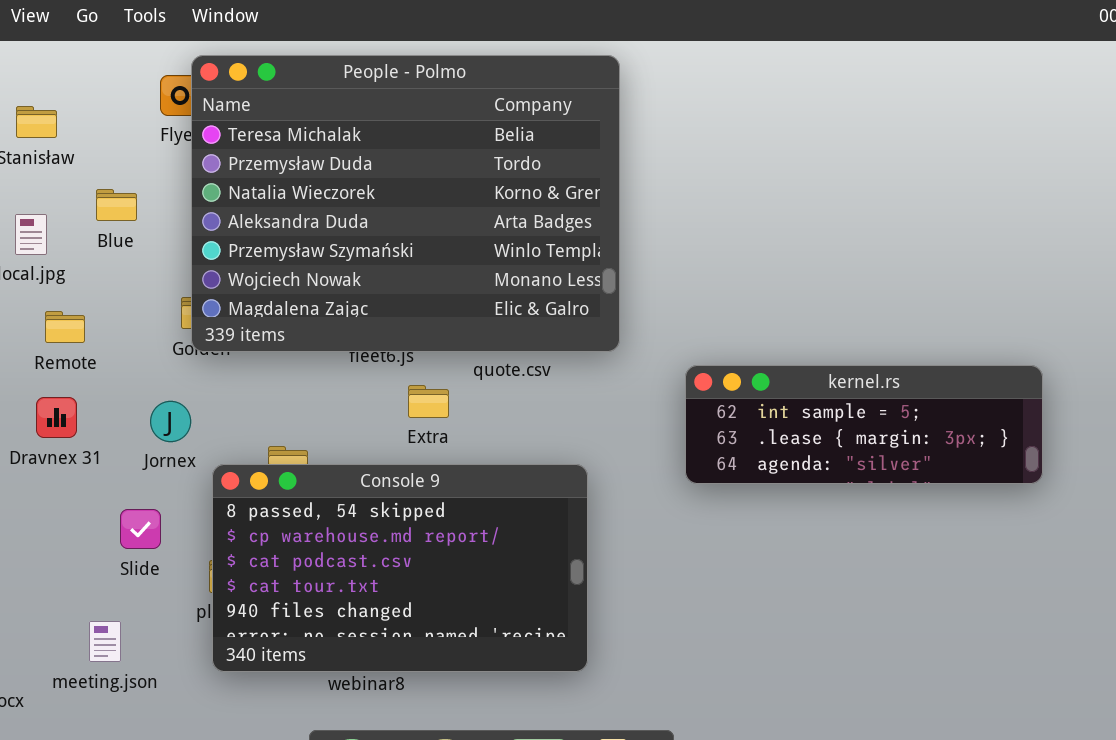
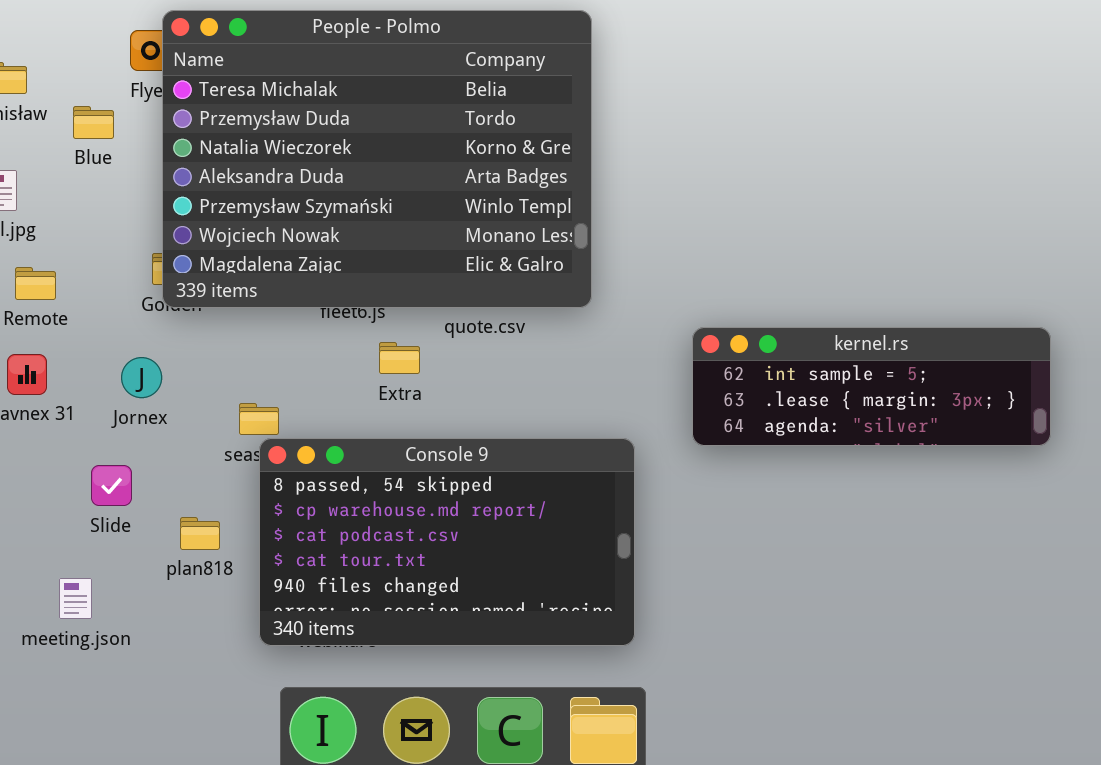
Blue: [96,189,137,221] -> [73,106,114,139], moved
kernel.rs: [685,365,1043,484] -> [692,327,1051,446], moved
Console 9: [212,464,588,672] -> [259,438,635,646], moved

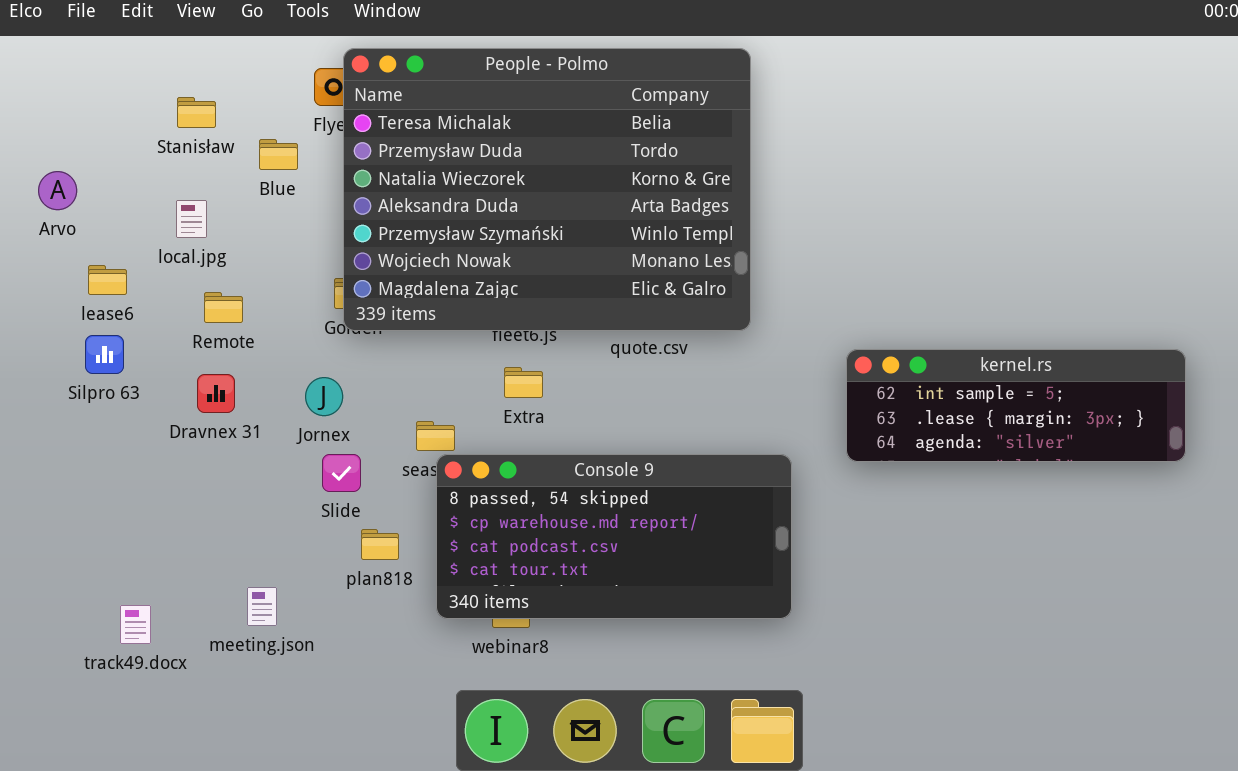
Extra: [379,342,420,374] -> [504,367,543,398], moved
Console 9: [259,438,635,646] -> [436,454,792,619], resized
Slide: [91,465,132,506] -> [322,454,361,492], moved

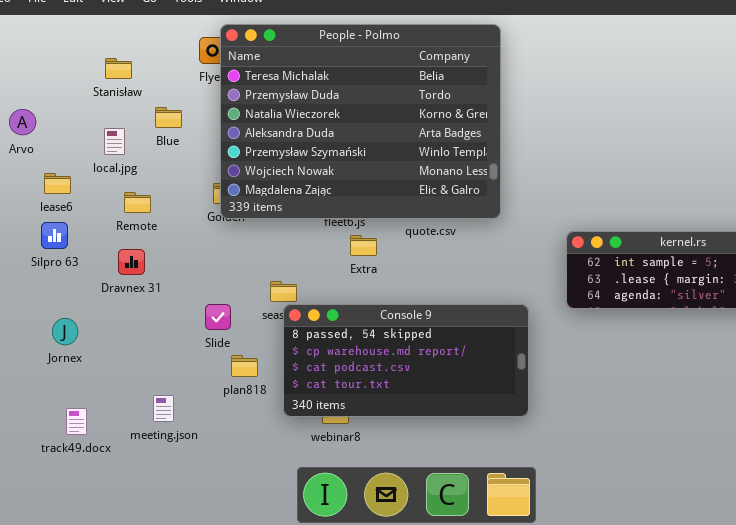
Blue: [259,139,298,170] -> [155,107,182,128], moved
Extra: [504,367,543,398] -> [350,235,377,256], moved
Jornex: [305,377,343,416] -> [52,318,78,345], moved

